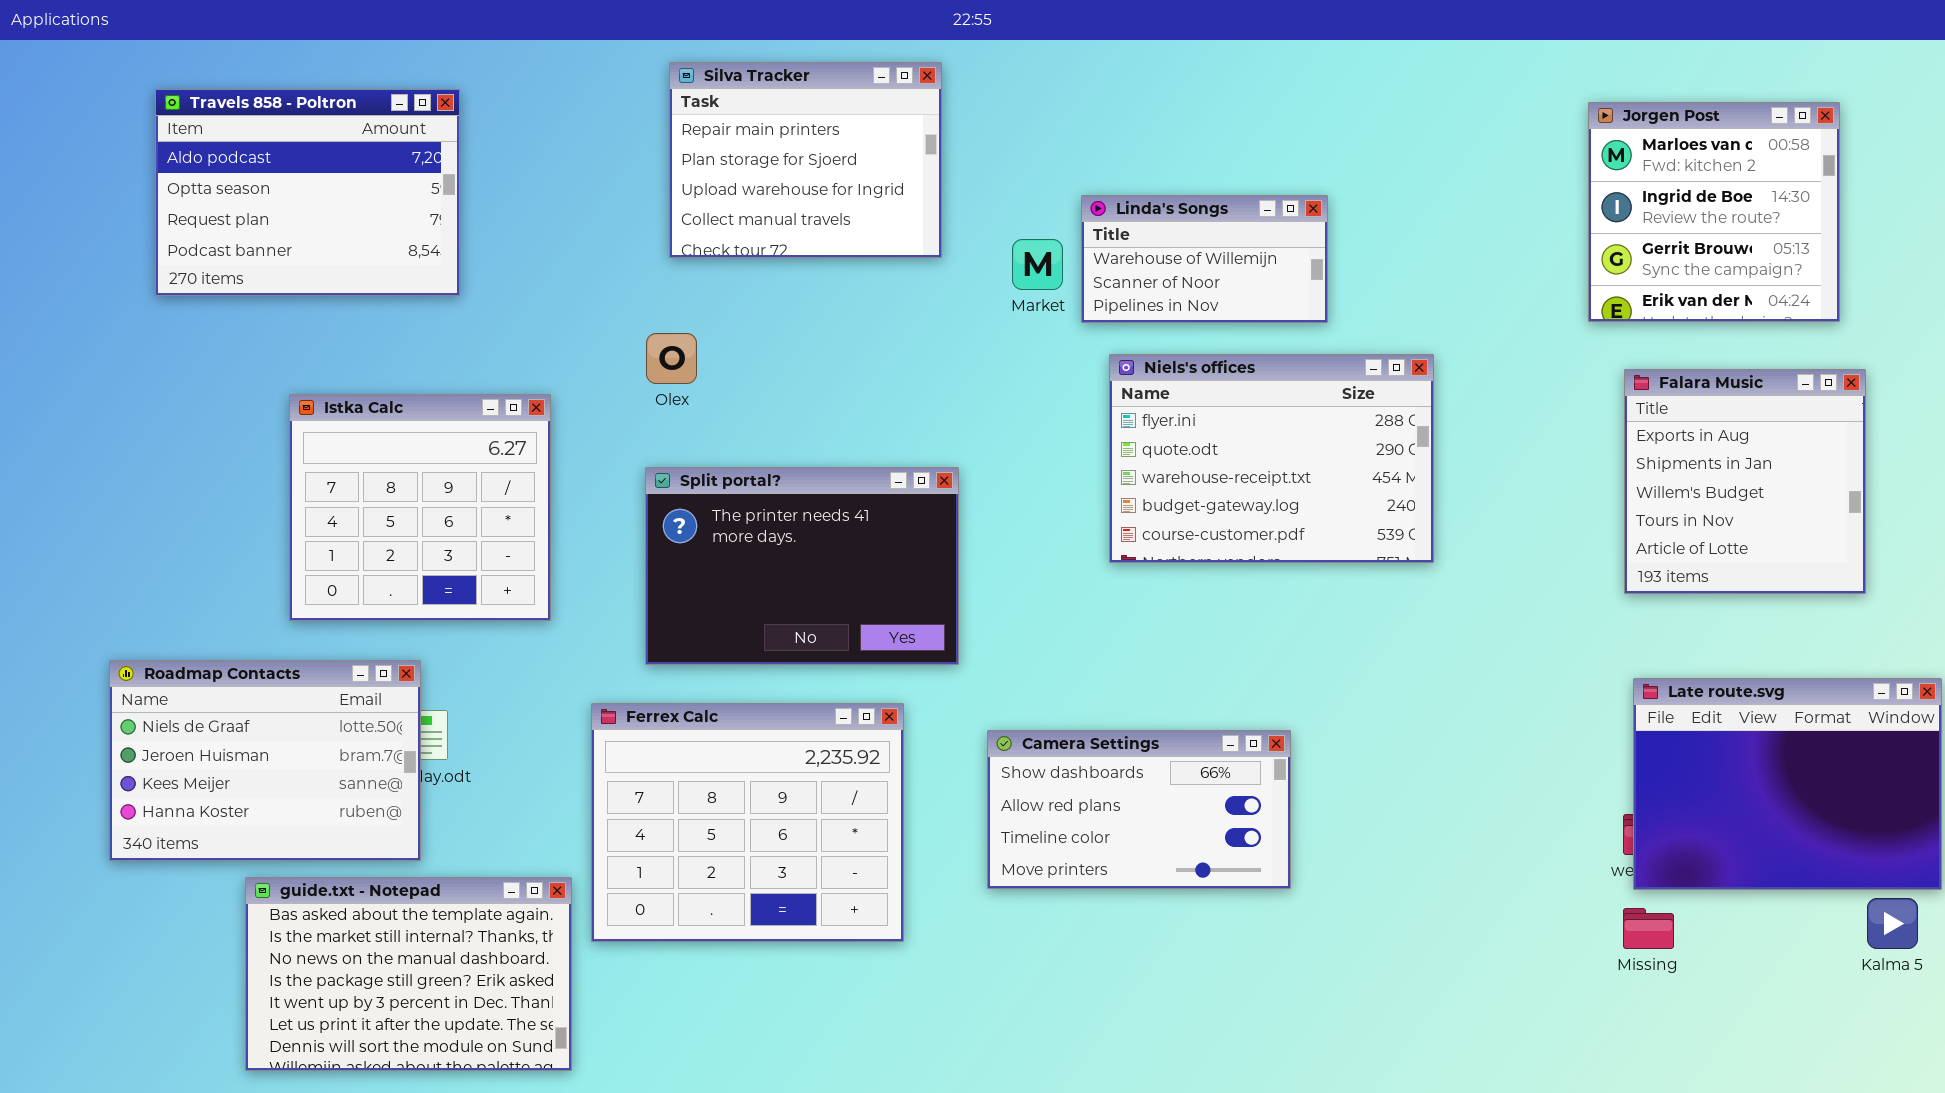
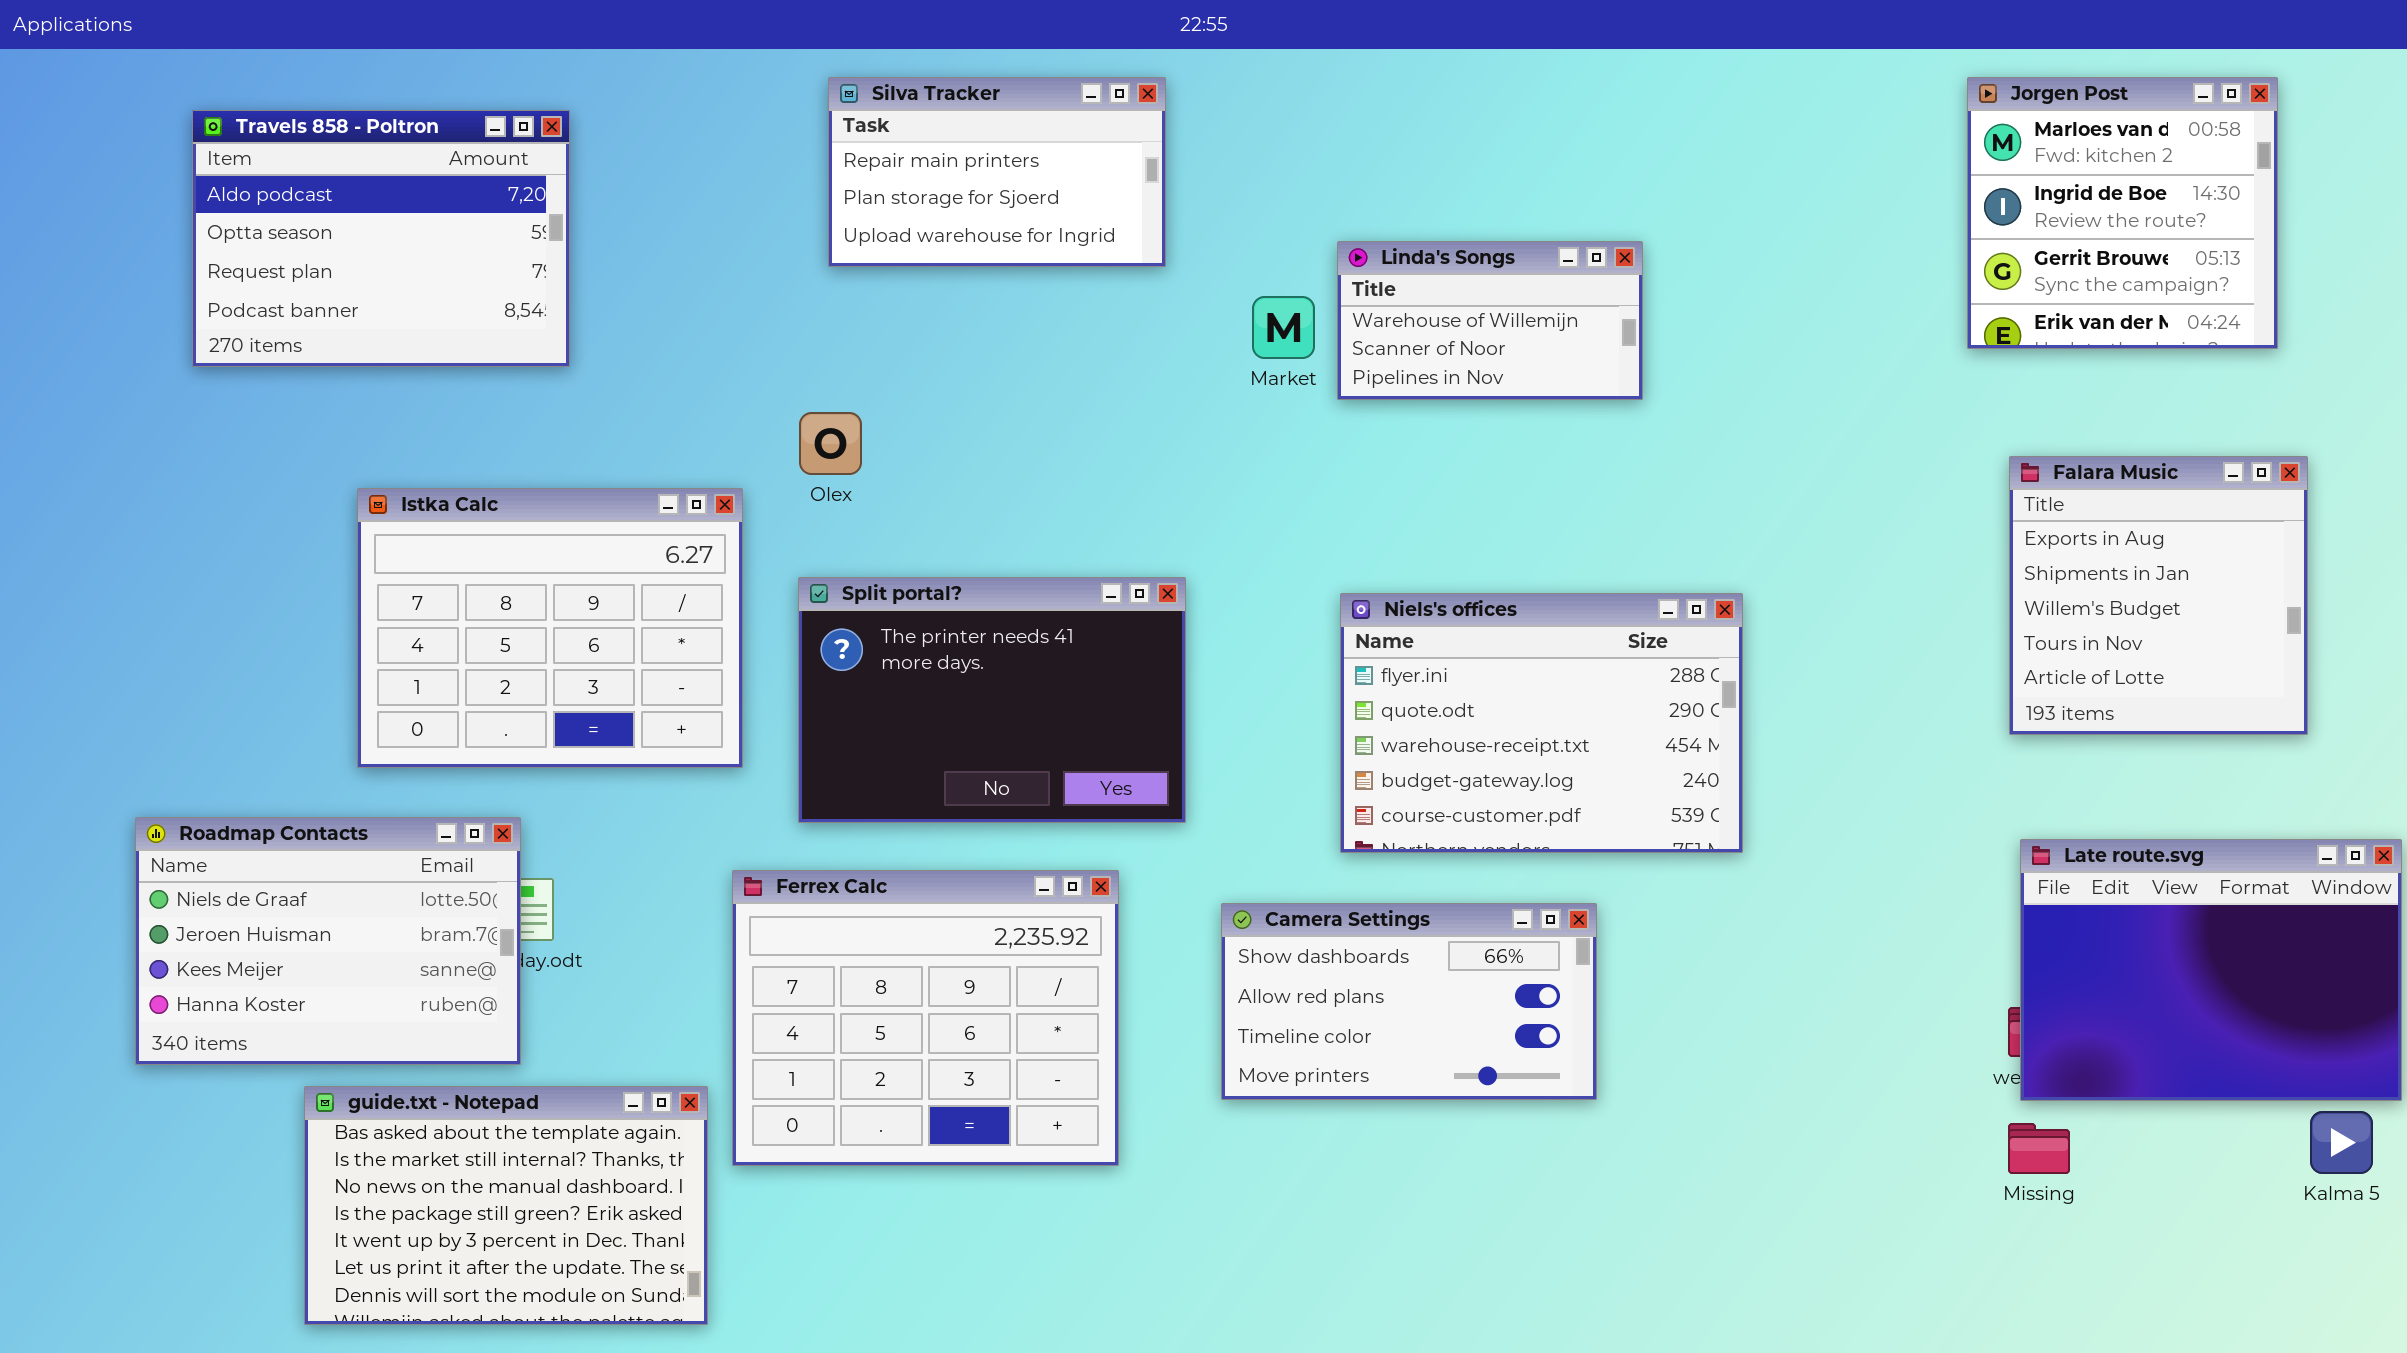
Silva Tracker: [669,62,942,258] -> [828,77,1166,267], resized
Jorgen Post: [1588,102,1840,322] -> [1967,77,2278,349], moved
Niels's offices: [1109,354,1434,563] -> [1340,593,1743,853], moved
Istka Calc: [289,394,551,621] -> [357,488,743,768], resized

